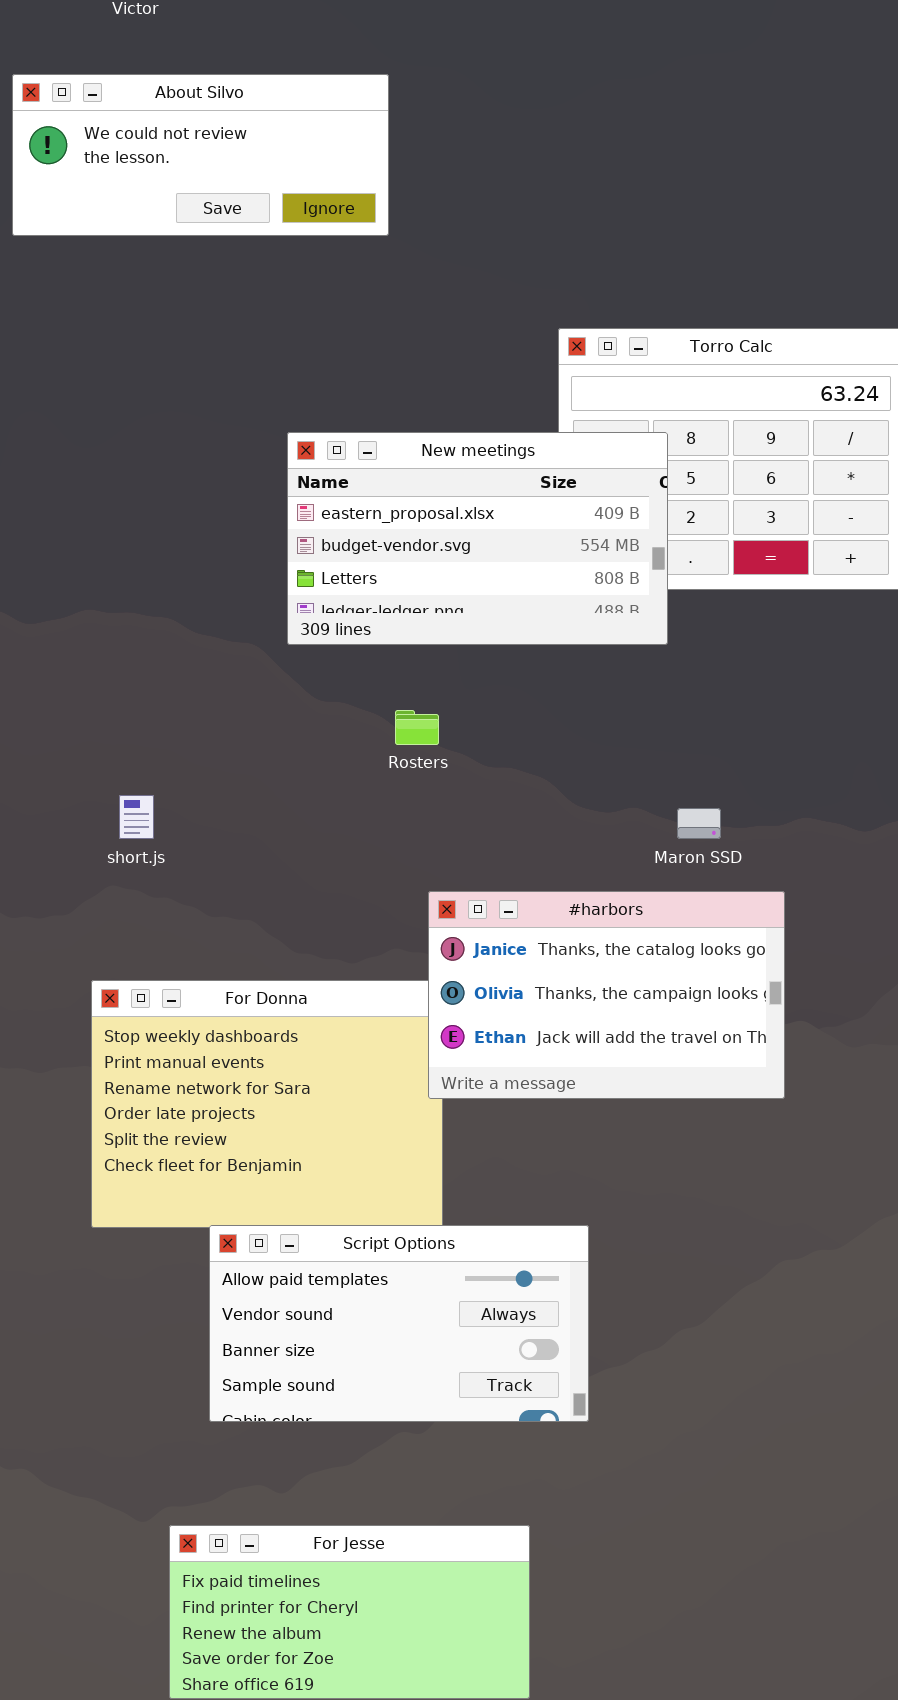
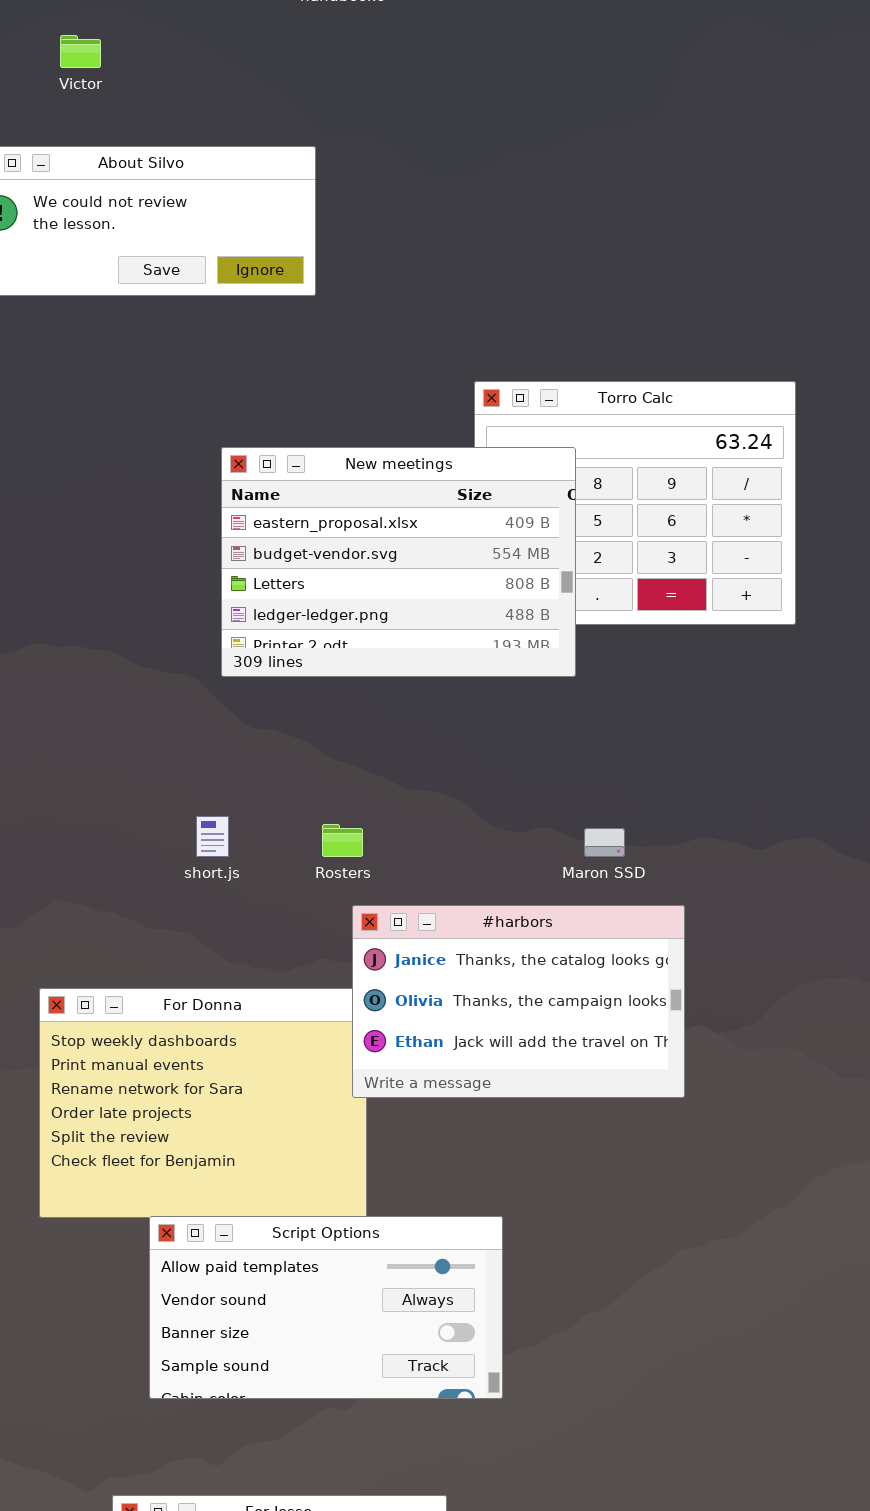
New meetings: [287,432,668,645] -> [221,447,576,677], resized
Rosters: [395,710,439,745] -> [322,824,363,857], moved
short.js: [119,795,154,839] -> [196,816,229,857], moved

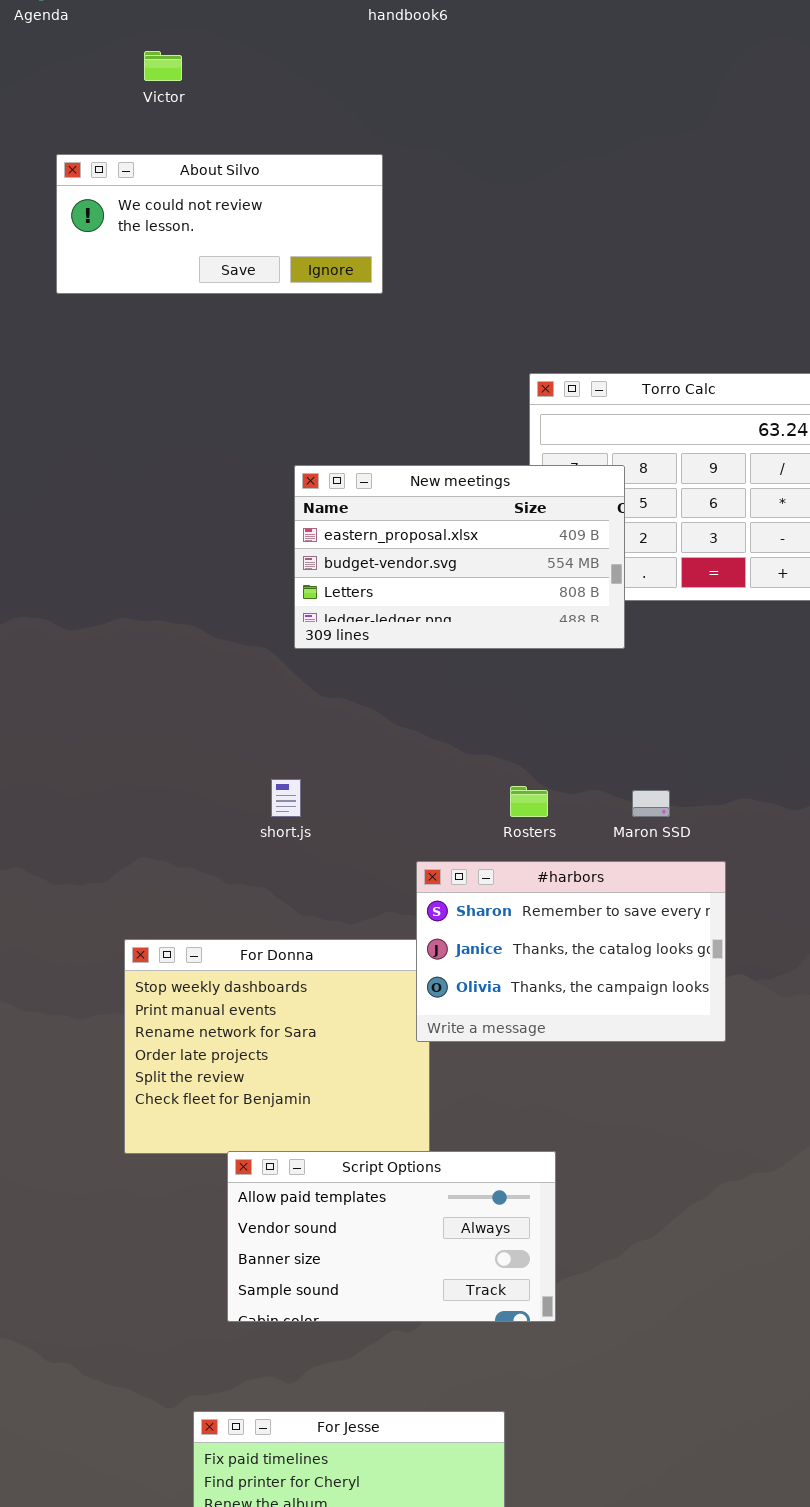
New meetings: [221,447,576,677] -> [294,465,625,649], resized
Rosters: [322,824,363,857] -> [510,786,548,817], moved
#harbors: [352,905,685,1098] -> [416,861,726,1042], scrolled up 1 row

